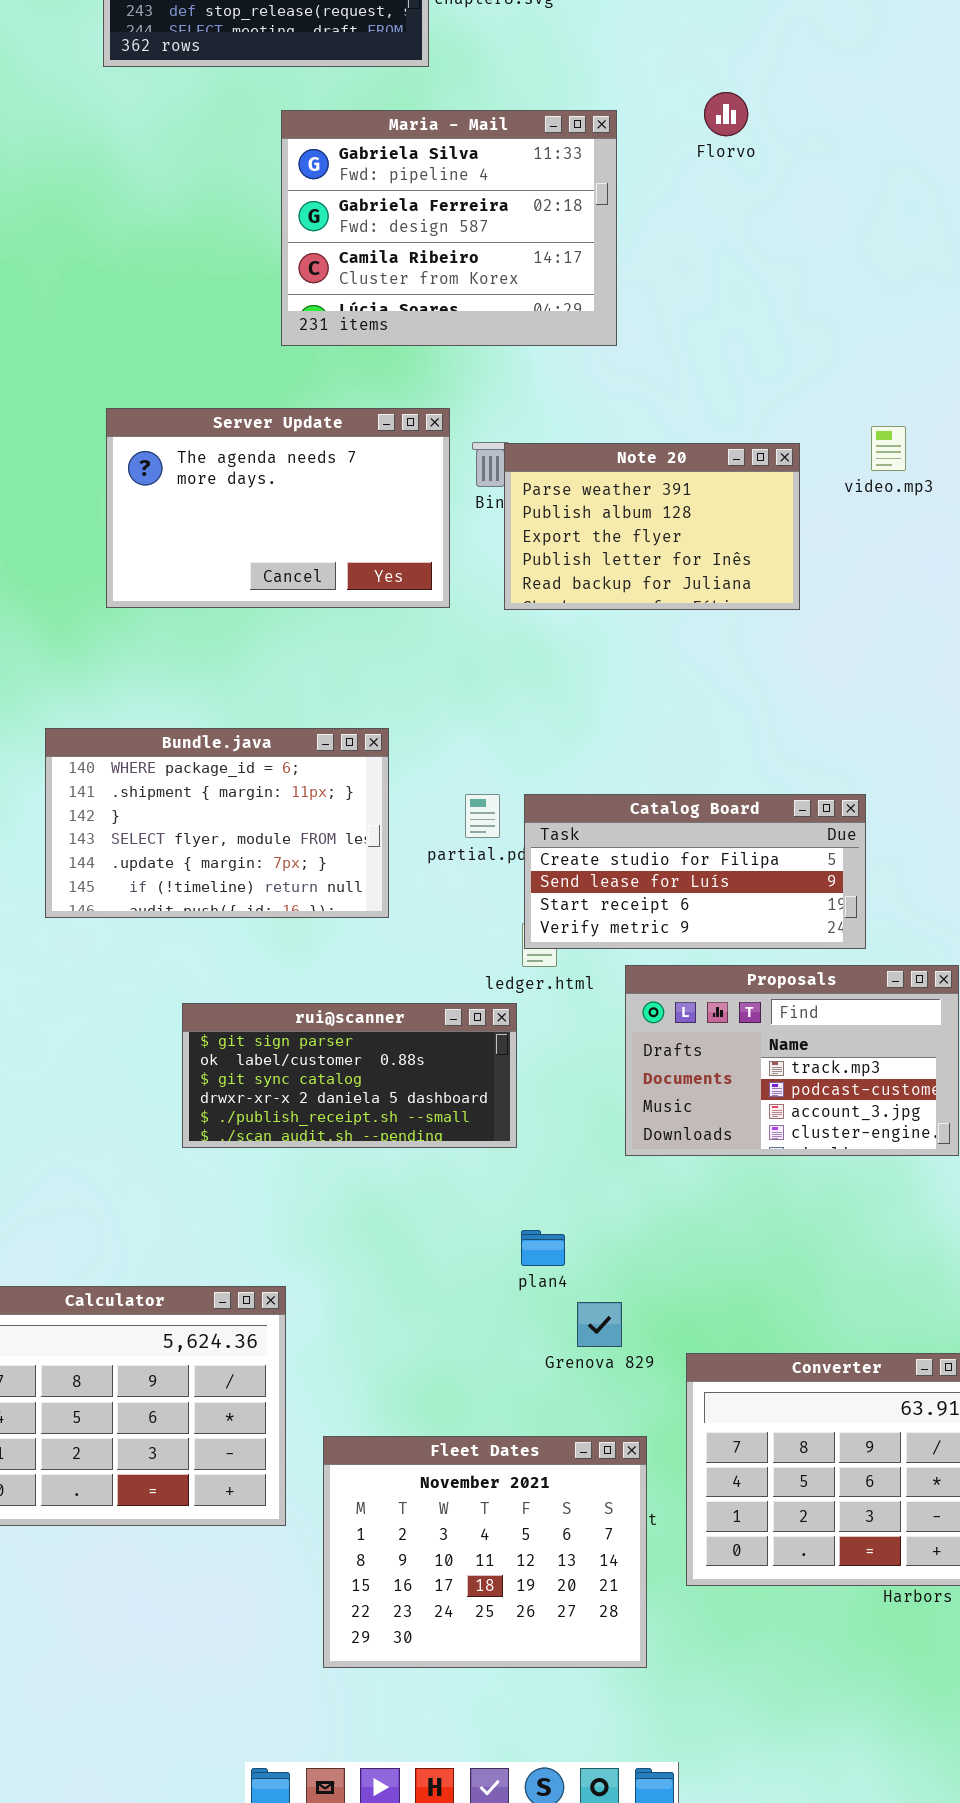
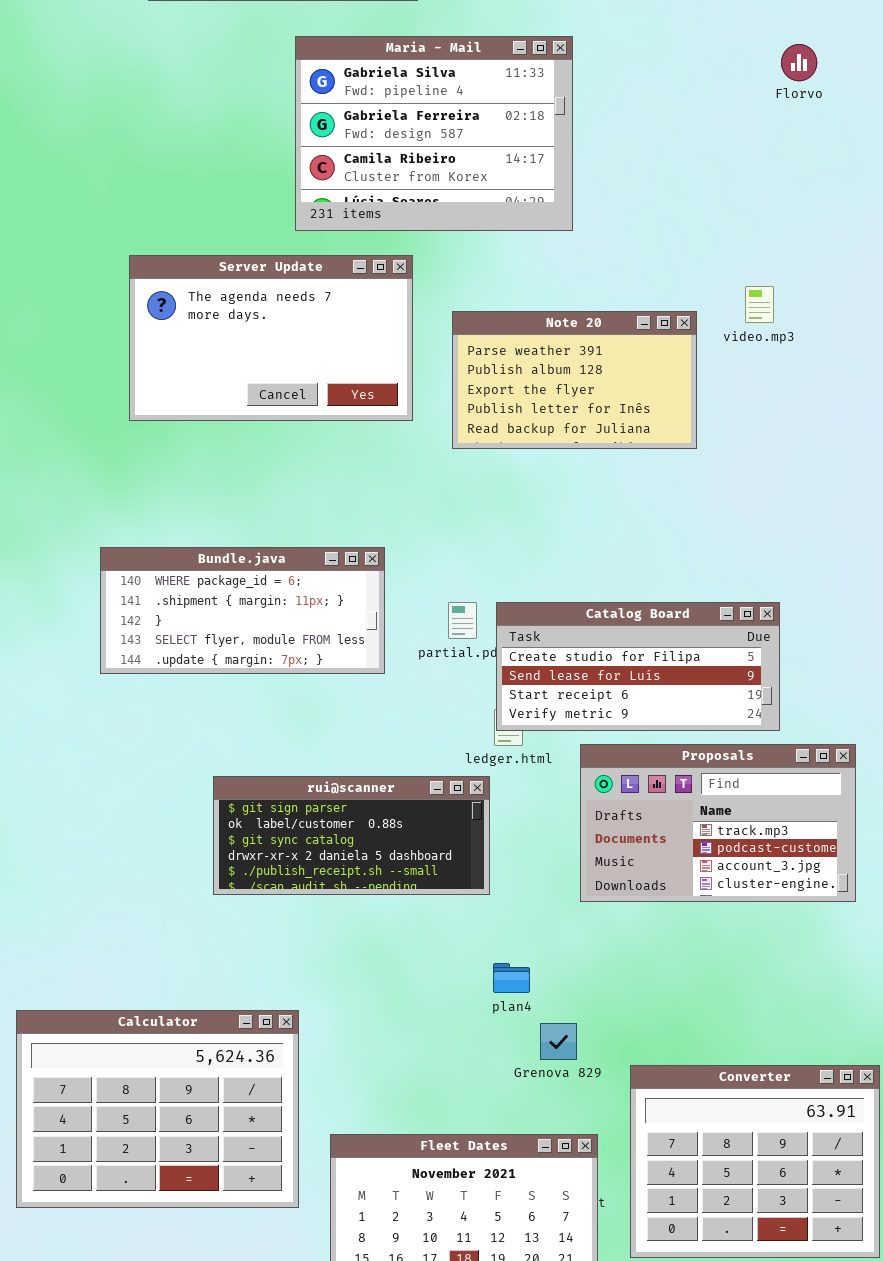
Florvo: [704,92,748,136] -> [781,44,817,81], moved
Server Update: [106,408,450,608] -> [129,255,413,421], moved
video.mp3: [871,426,906,471] -> [745,286,774,323], moved
Note 20: [504,443,800,610] -> [452,311,697,449], moved
Bundle.java: [45,728,389,918] -> [100,547,385,674], resized

